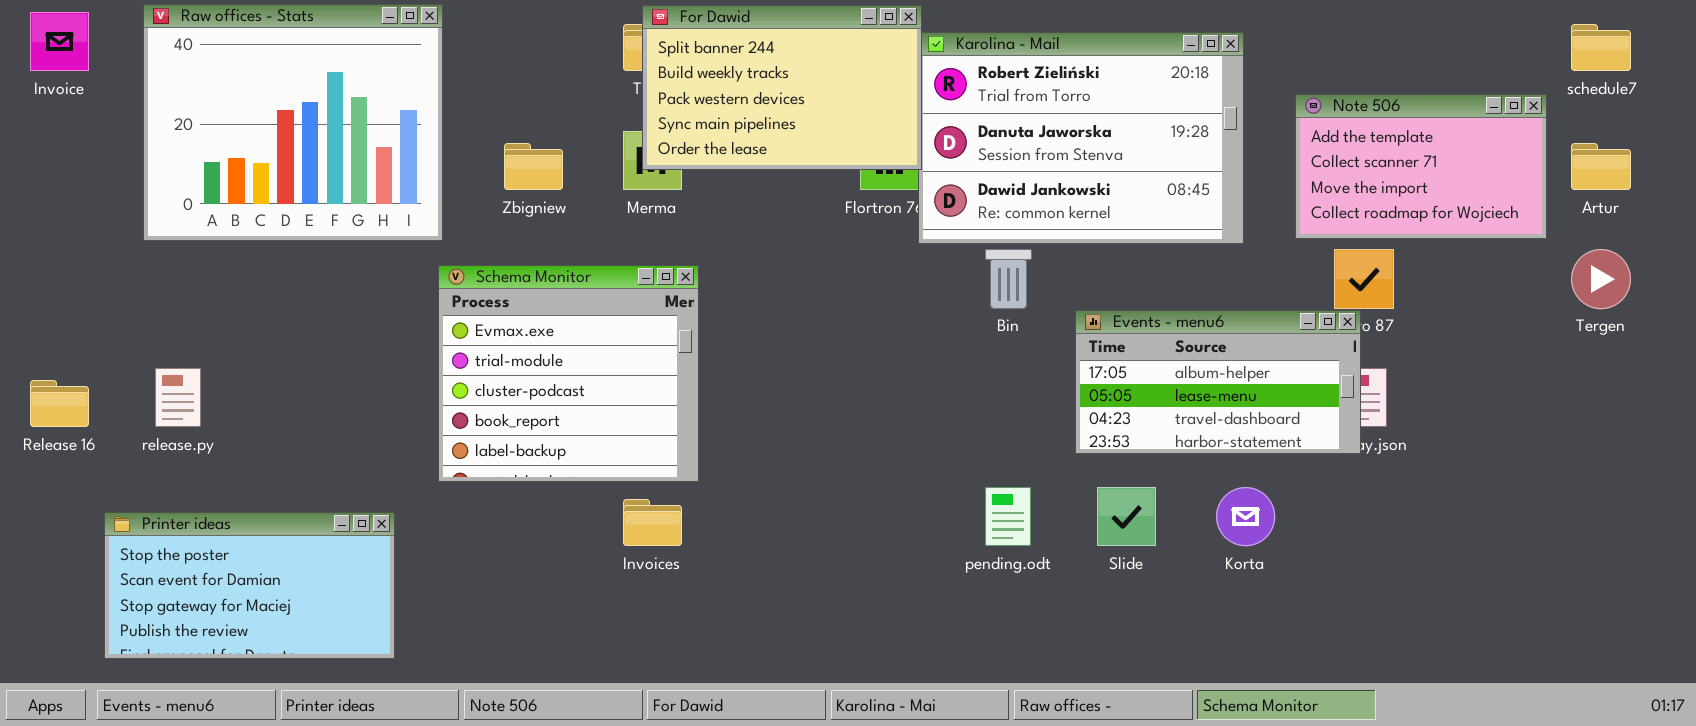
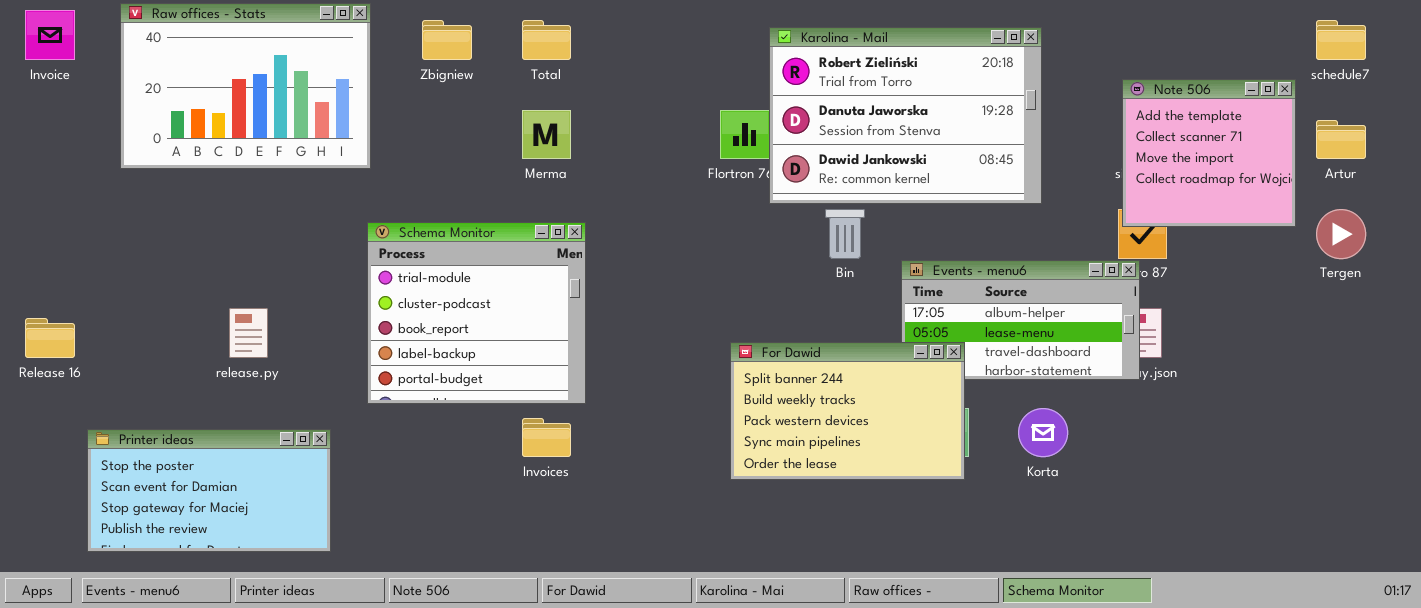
Raw offices - Stats: [143,4,443,241] -> [120,3,371,169], resized
For Dawid: [642,5,922,170] -> [730,342,965,480], moved
Note 506: [1295,94,1547,239] -> [1122,79,1296,227], resized
Zbigniew: [504,143,563,190] -> [422,20,472,60], moved
Schema Monitor: [438,265,699,482] -> [367,222,586,404], scrolled down 1 row
release.py: [155,368,201,427] -> [229,308,268,358], moved

